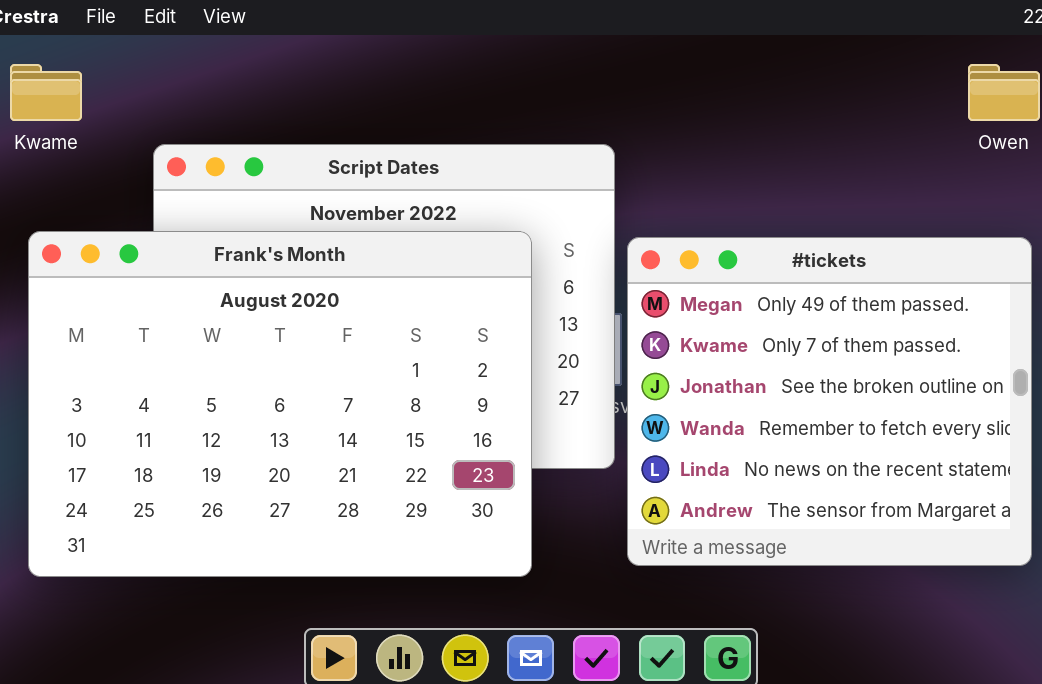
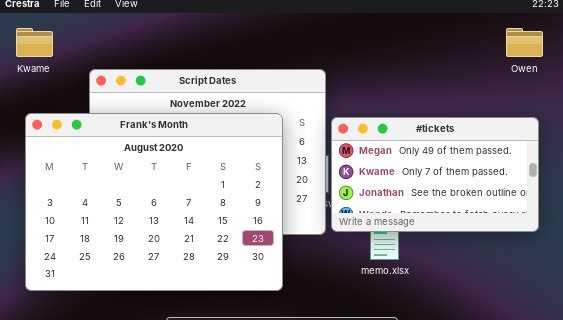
#tickets: [627,237,1032,566] -> [331,117,539,232], resized

